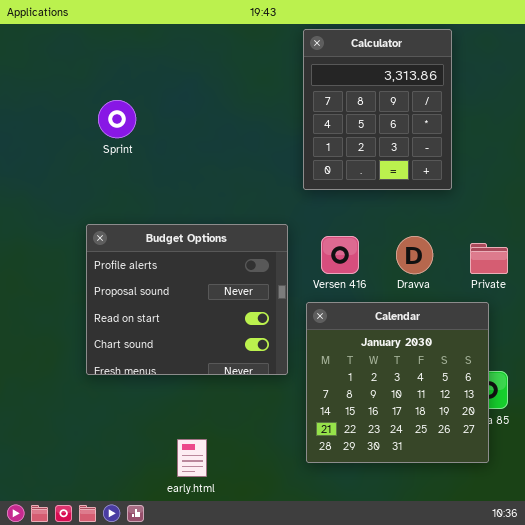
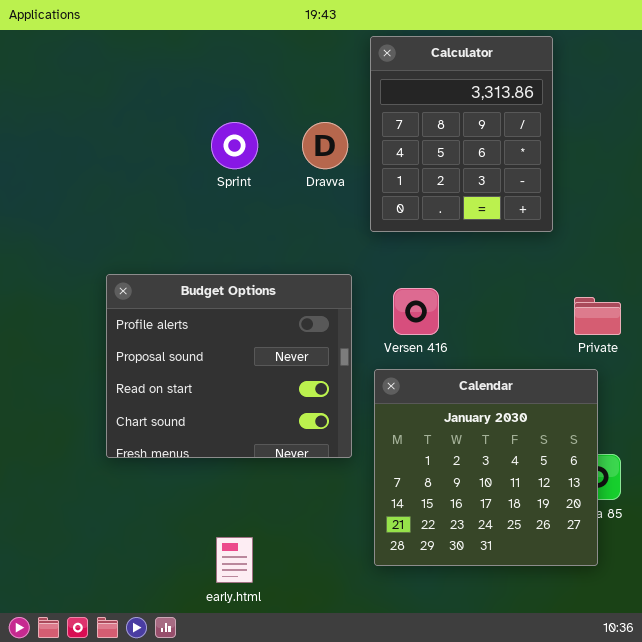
Sprint: [98,100,136,138] -> [211,122,258,169], moved
Dravva: [396,236,433,274] -> [302,122,348,169], moved

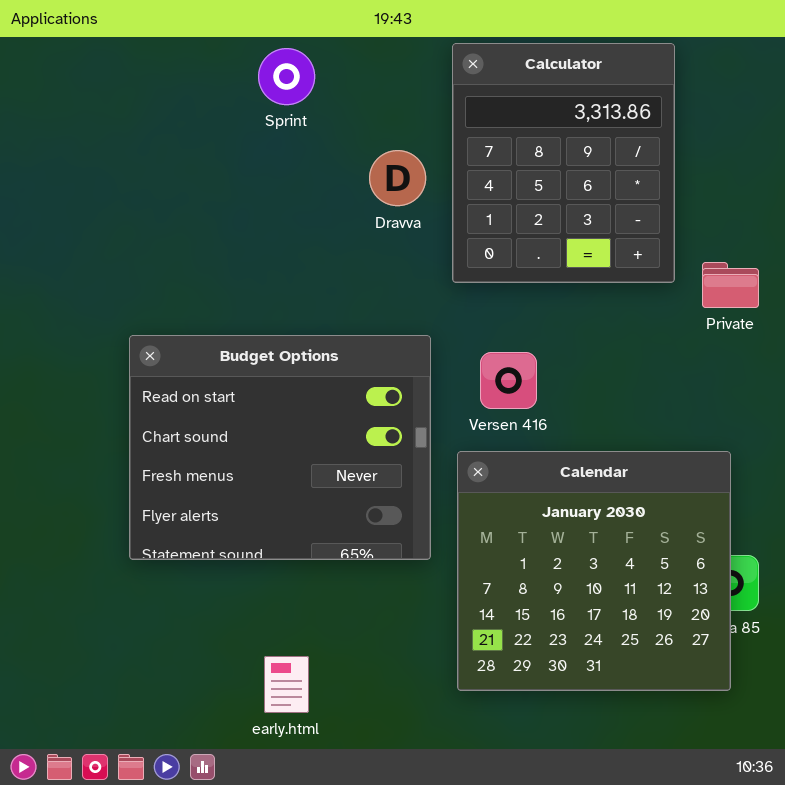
Sprint: [211,122,258,169] -> [258,48,315,105], moved
Budget Options: [106,274,352,458] -> [129,335,431,560], scrolled down 2 rows
Private: [574,297,621,335] -> [702,262,759,308], moved

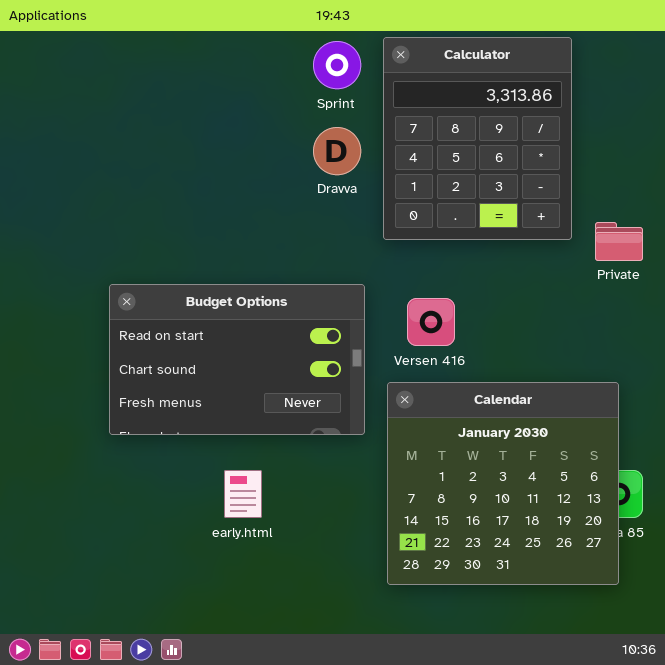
Sprint: [258,48,315,105] -> [313,41,361,89], moved
Budget Options: [129,335,431,560] -> [109,284,365,435], resized
early.html: [264,656,309,713] -> [224,470,262,518], moved

